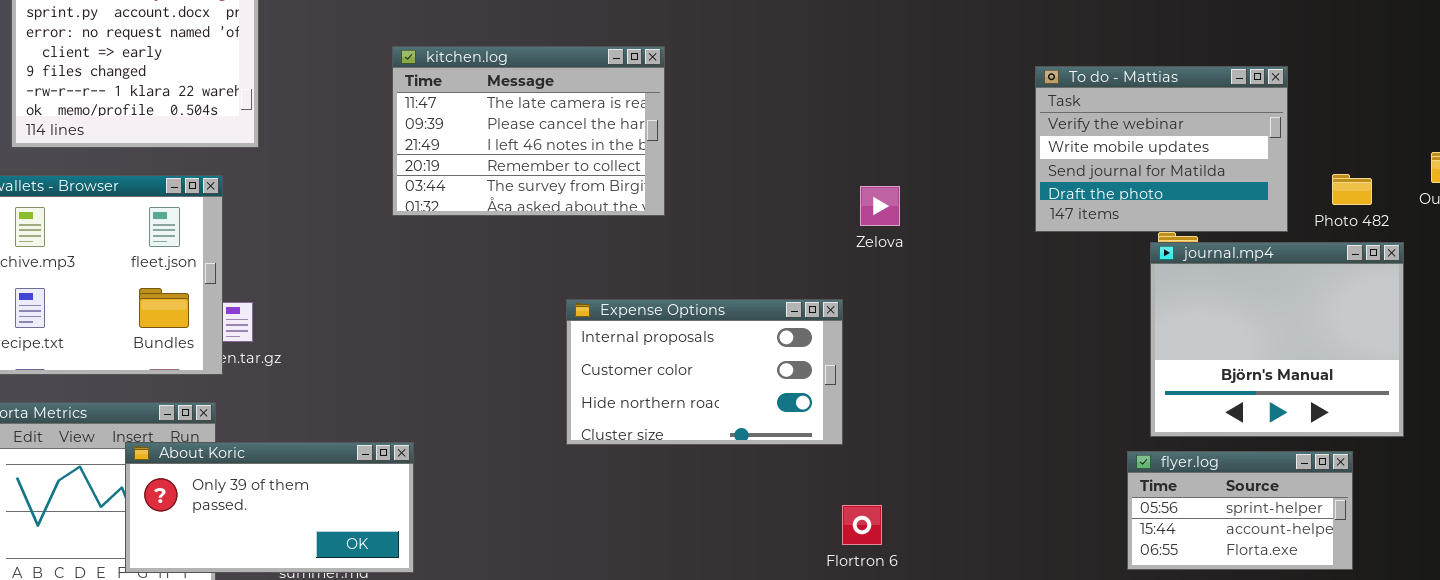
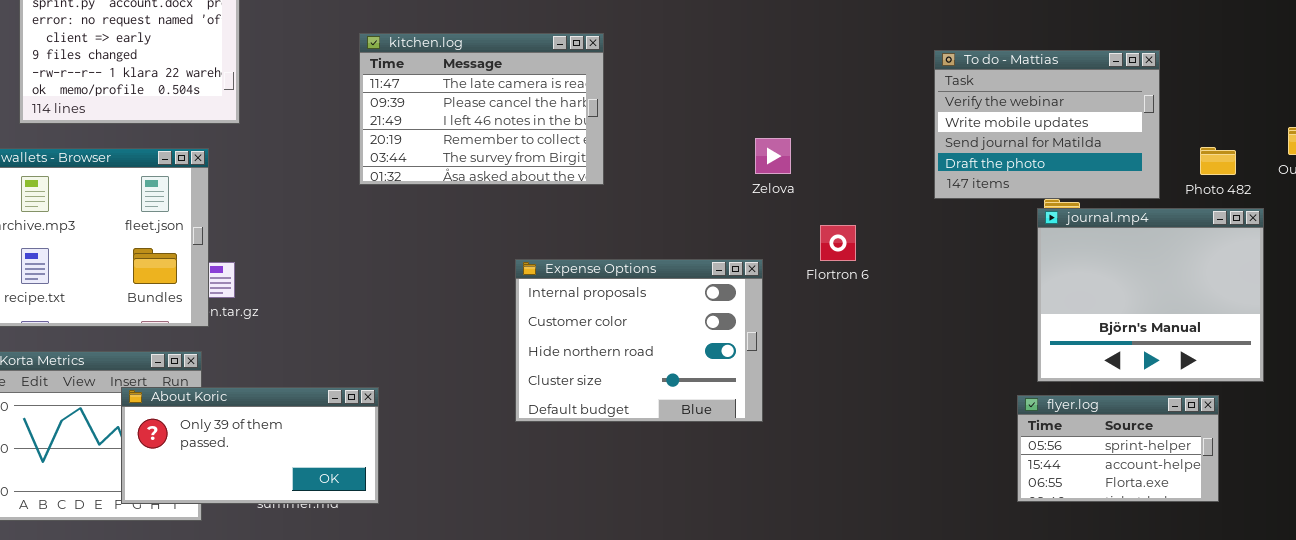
Zelova: [860,186,900,226] -> [755,138,791,174], moved
Expense Options: [566,299,843,445] -> [515,259,763,422], resized
Flortron 6: [842,505,882,545] -> [820,225,856,261], moved

